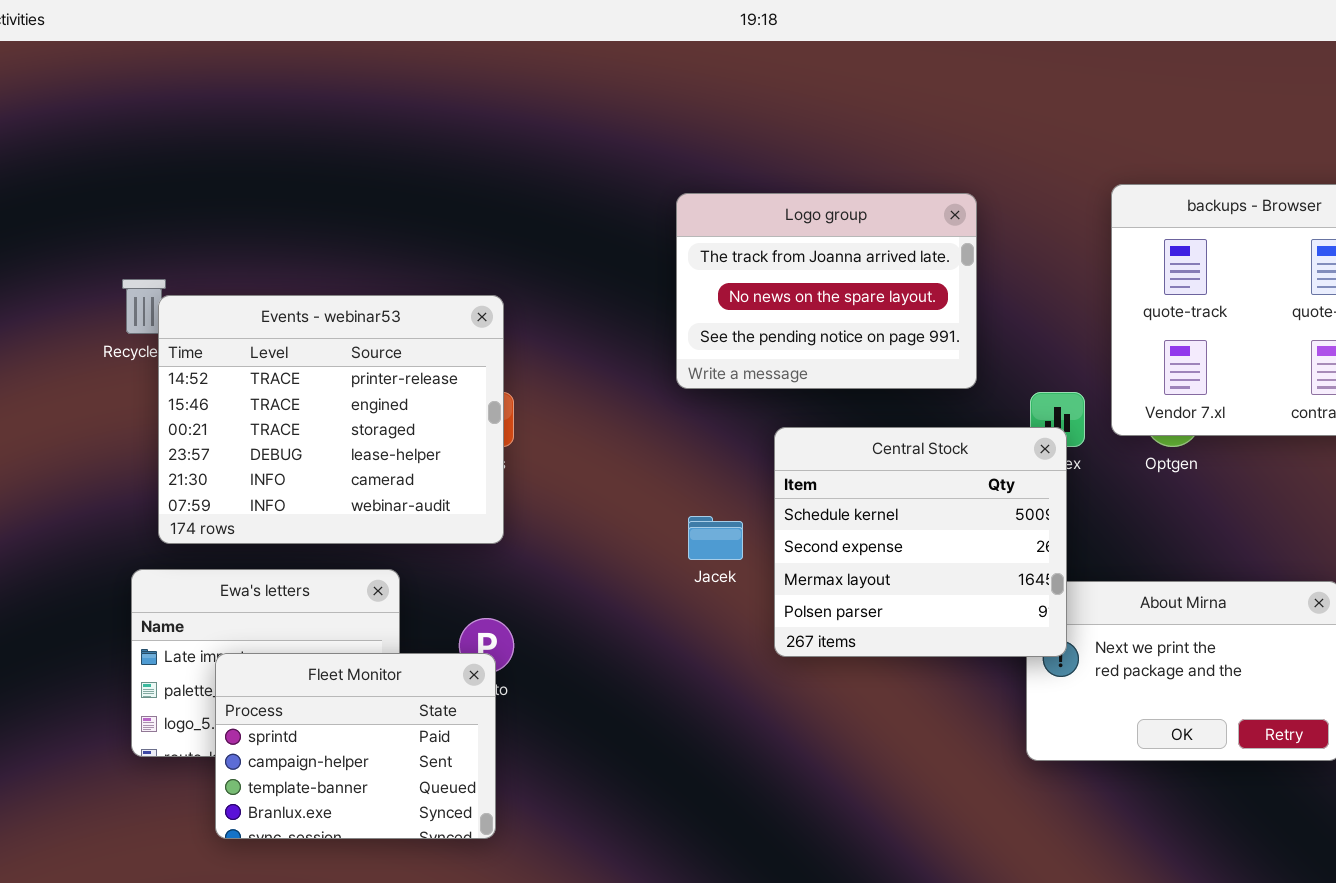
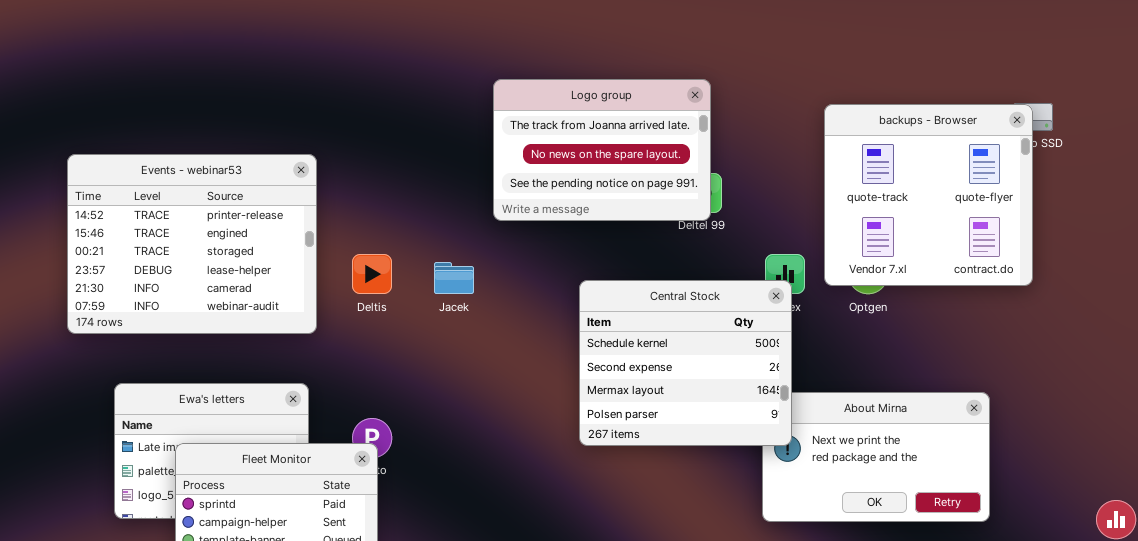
Logo group: [676,193,977,389] -> [493,79,711,221], moved
Events - webinar53: [158,295,504,544] -> [67,154,317,334], moved
Jacek: [688,516,743,560] -> [434,262,474,294], moved

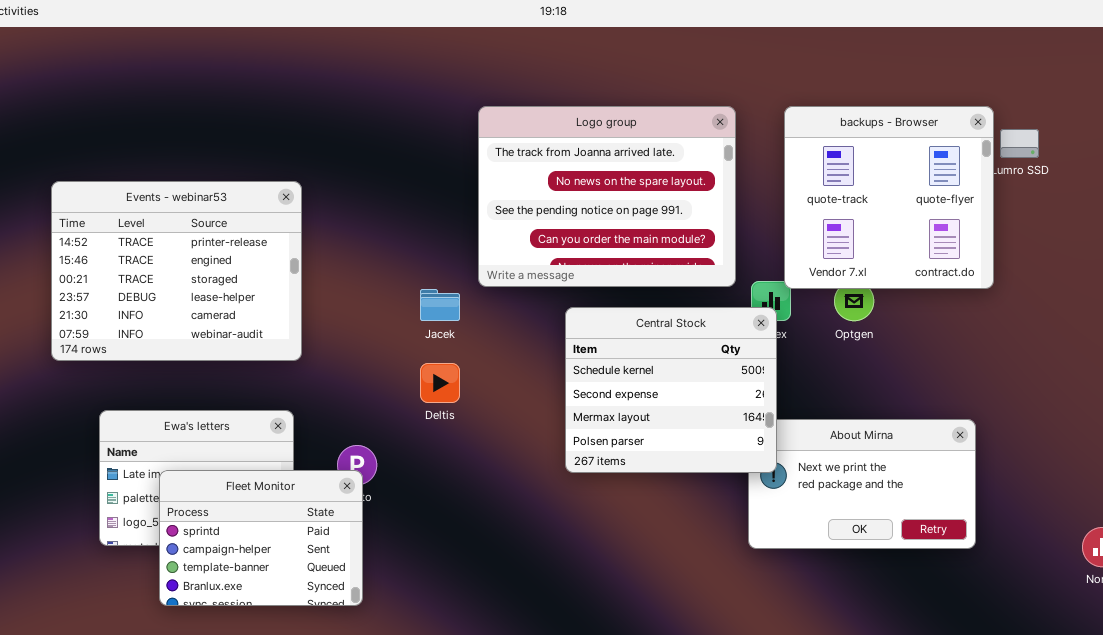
Logo group: [493,79,711,221] -> [478,106,736,287], resized
backups - Browser: [824,104,1033,286] -> [784,106,994,289], moved
Deltis: [352,254,392,294] -> [420,363,460,403], moved

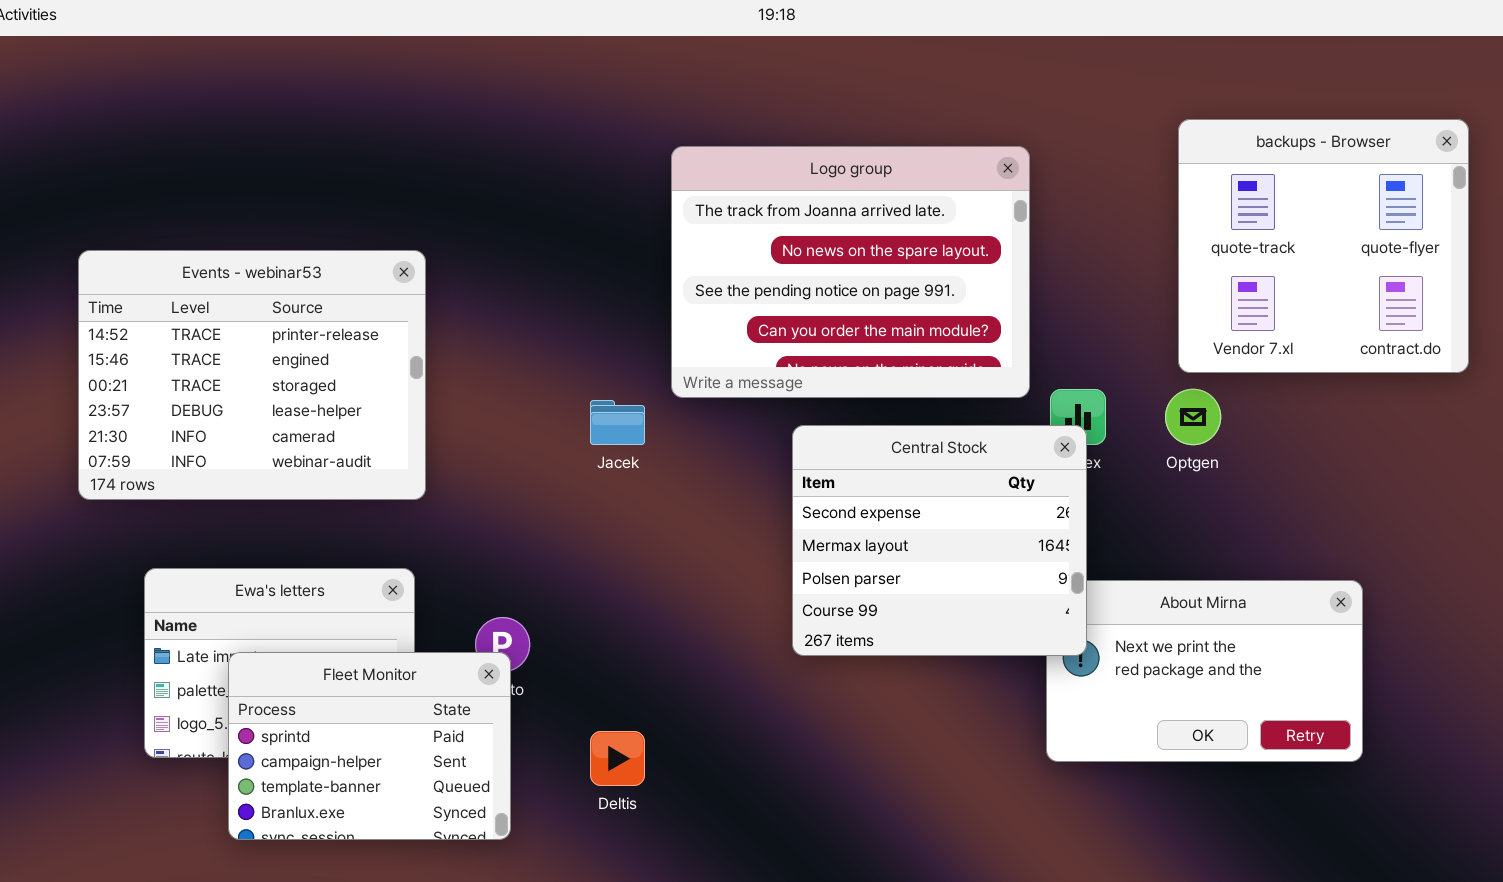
backups - Browser: [784,106,994,289] -> [1178,119,1469,373], moved
Central Stock: [565,307,777,473] -> [792,425,1087,656], scrolled down 1 row
Deltis: [420,363,460,403] -> [590,731,645,786], moved

